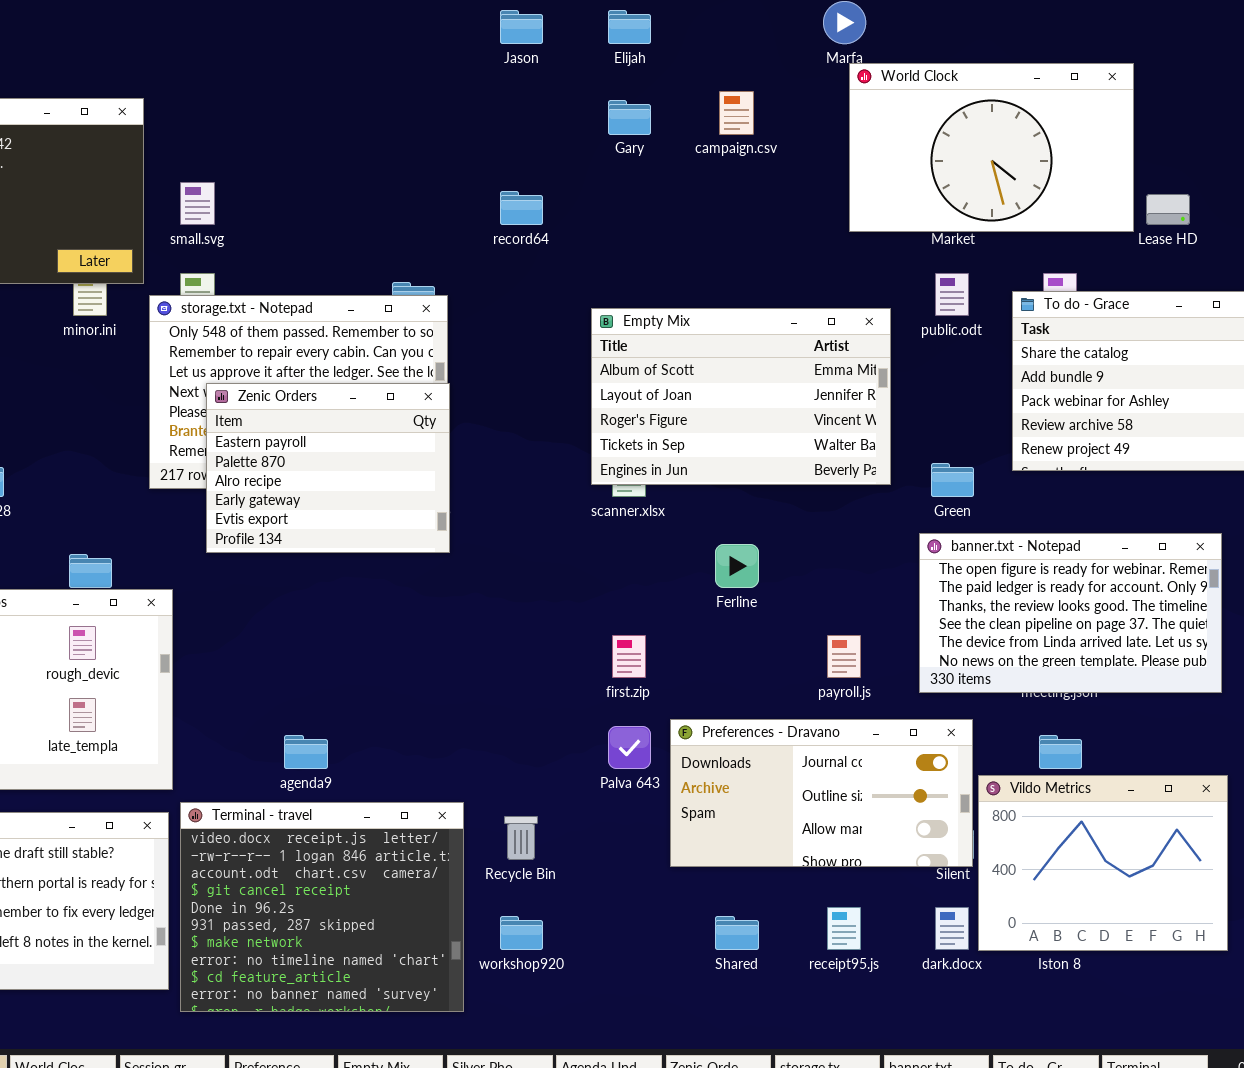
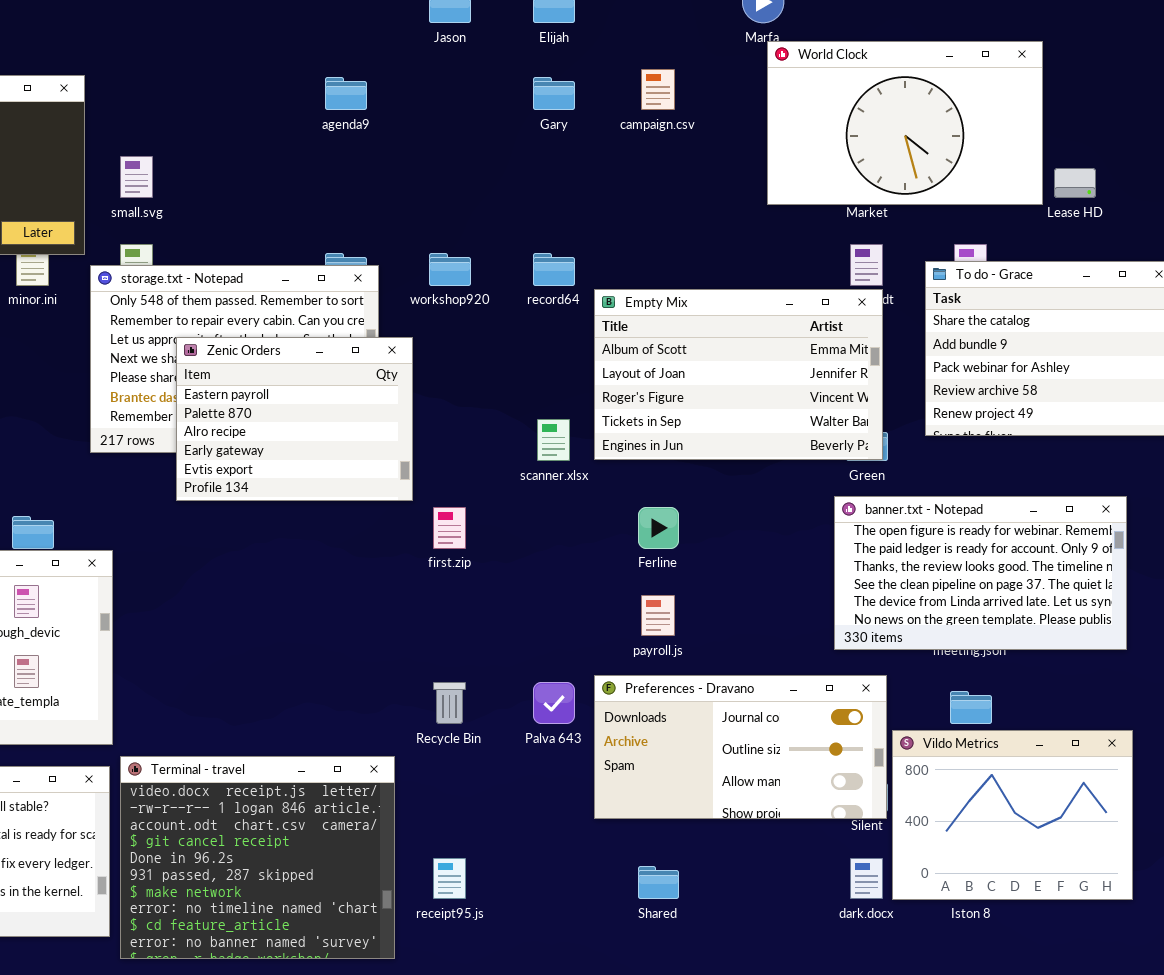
record64: [500,191,543,225] -> [533,253,575,286], moved
Empty Mix: [591,308,891,485] -> [594,289,883,460], moved
Zenic Orders: [206,383,450,553] -> [176,337,413,501], moved
first.zip: [612,635,646,678] -> [433,507,466,549], moved
payroll.js: [827,635,861,678] -> [641,595,675,636], moved
agenda9: [284,735,328,769] -> [325,77,367,110], moved
Recycle Bin: [504,816,538,860] -> [433,682,466,724], moved
receipt95.js: [827,907,861,950] -> [433,858,466,899], moved
workshop920: [500,916,543,950] -> [429,253,471,286], moved

